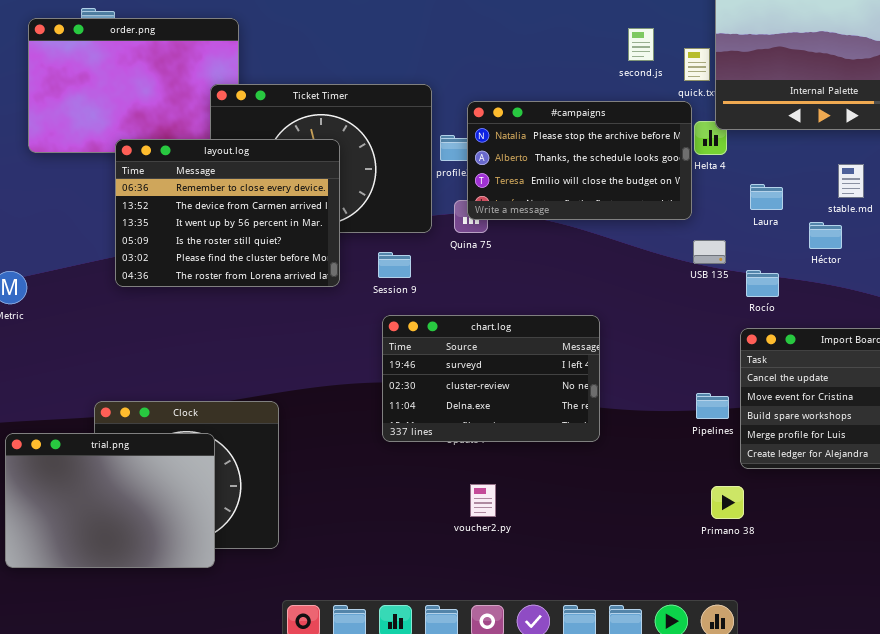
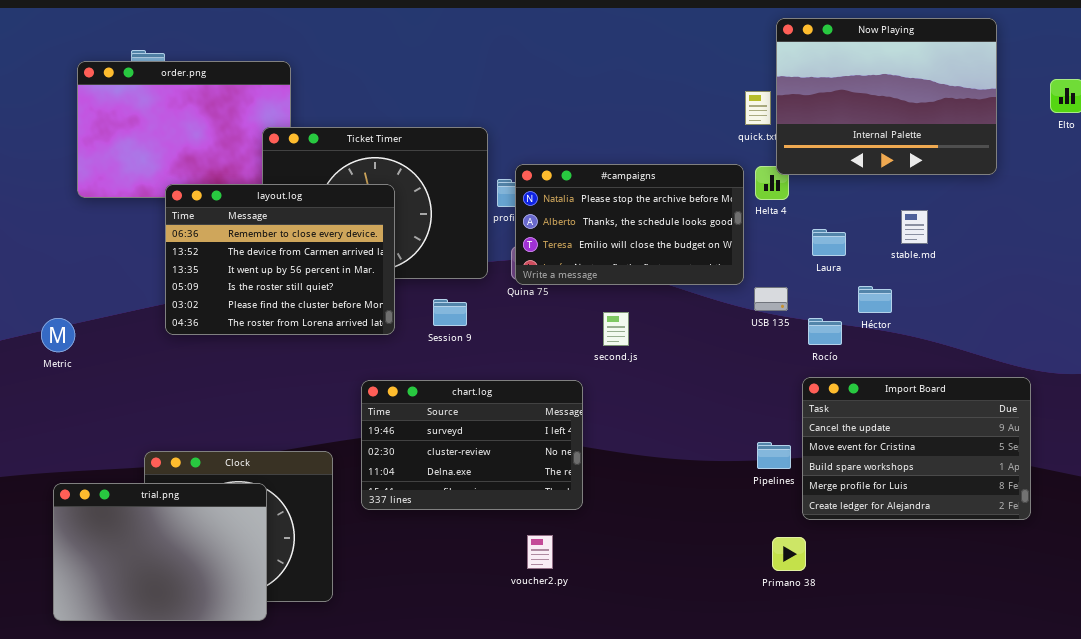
second.js: [628,28,654,61] -> [603,312,629,346], moved
#campaigns: [467,101,692,220] -> [515,164,744,285], moved
Héctor: [809,222,842,249] -> [858,286,892,313], moved
chart.log: [382,315,600,442] -> [361,380,583,510], moved

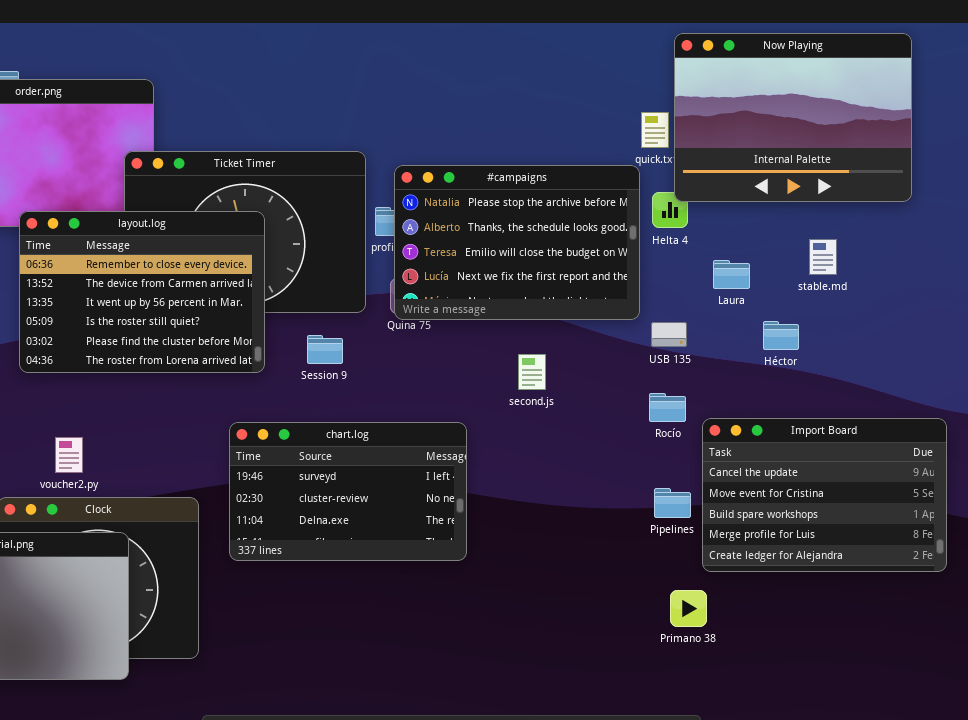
#campaigns: [515,164,744,285] -> [394,165,640,320], resized
second.js: [603,312,629,346] -> [518,354,546,390], moved
Rocío: [808,318,842,345] -> [649,393,686,422], moved
voucher2.py: [527,535,553,569] -> [55,437,83,473], moved

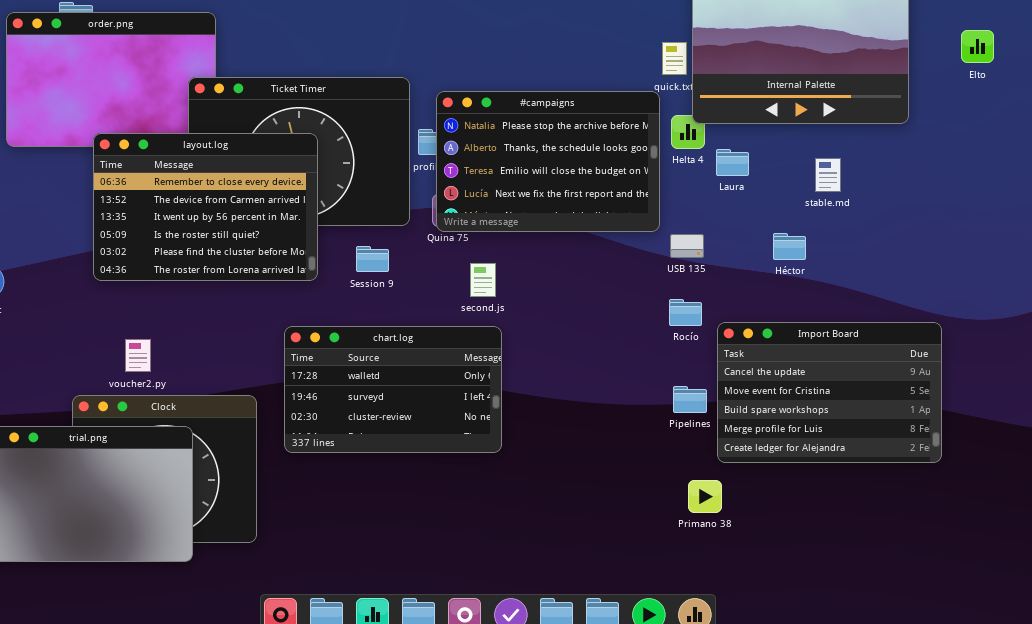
Laura: [713,260,750,289] -> [716,149,749,176], moved
second.js: [518,354,546,390] -> [470,263,496,297], moved
chart.log: [229,422,467,561] -> [284,326,502,453], scrolled up 1 row

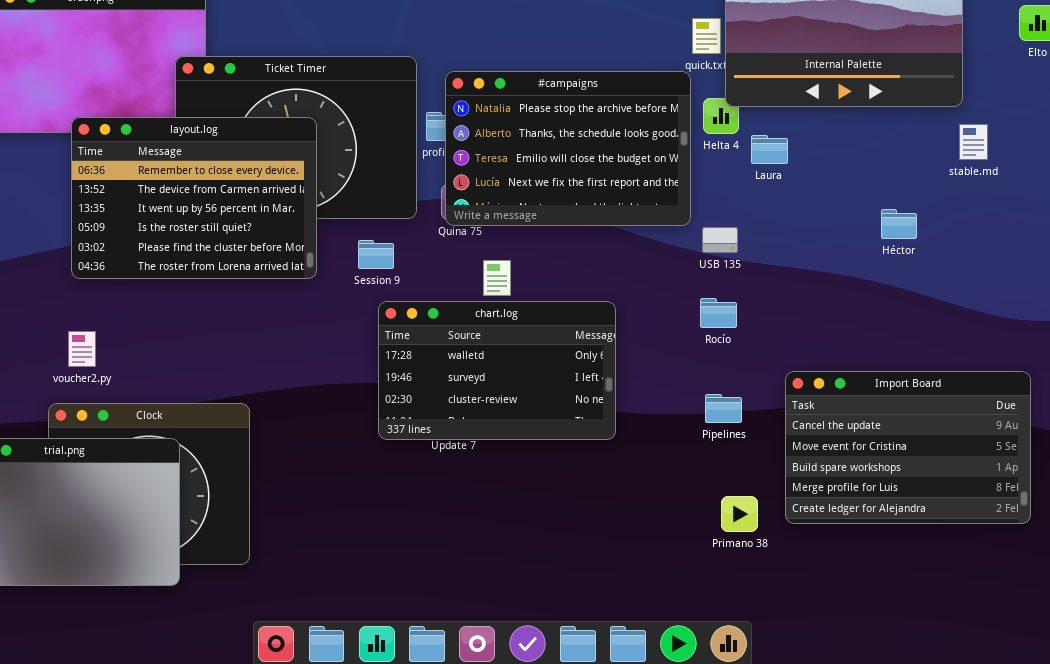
stable.md: [815,158,841,192] -> [959,124,988,160], moved
Héctor: [773,233,806,260] -> [881,209,917,239], moved
Import Board: [717,322,942,463] -> [785,371,1031,524], moved
chart.log: [284,326,502,453] -> [378,301,616,440], moved
voucher2.py: [125,339,151,372] -> [68,331,96,367], moved

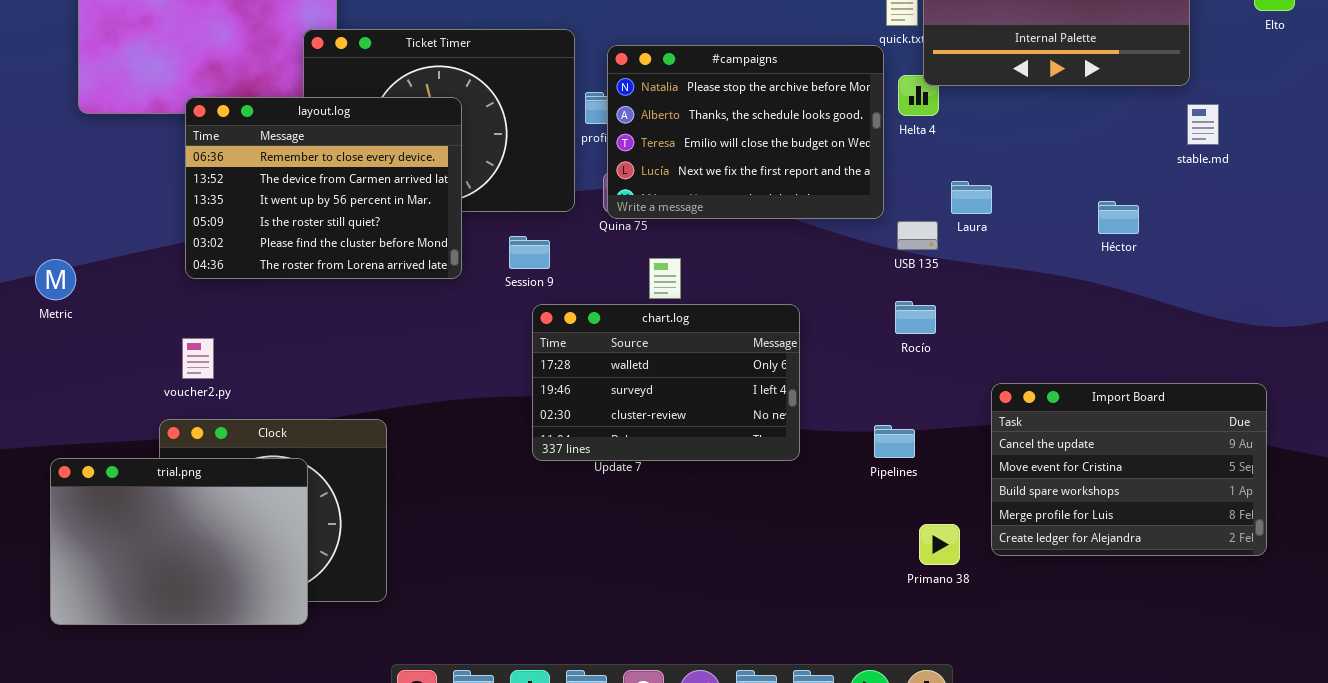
Laura: [751,135,788,164] -> [951,181,992,214], moved
Pipelines: [705,394,742,423] -> [874,425,915,458], moved

